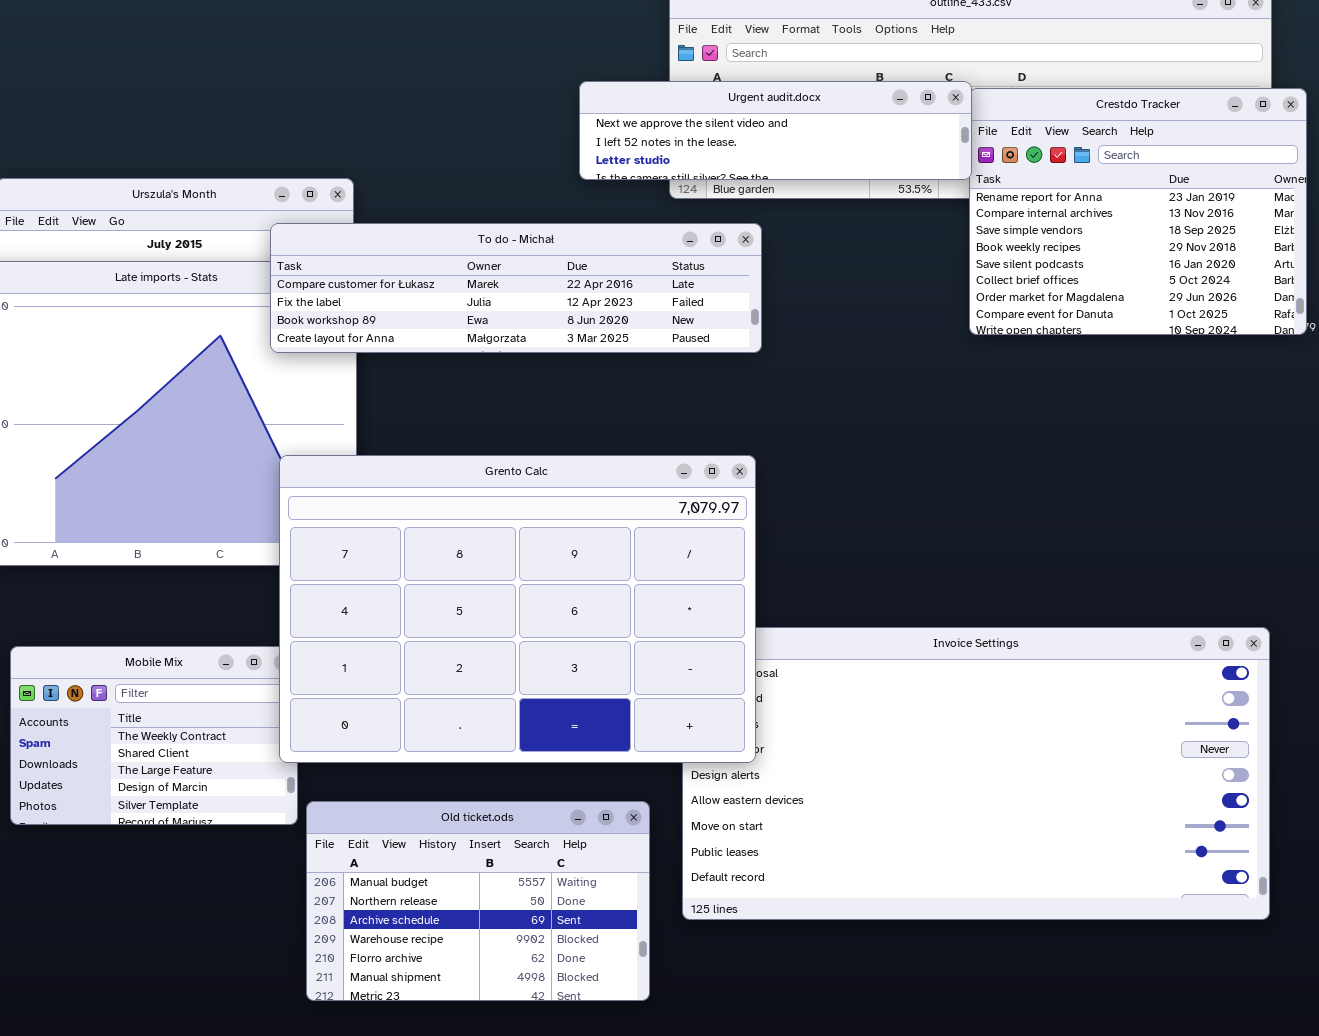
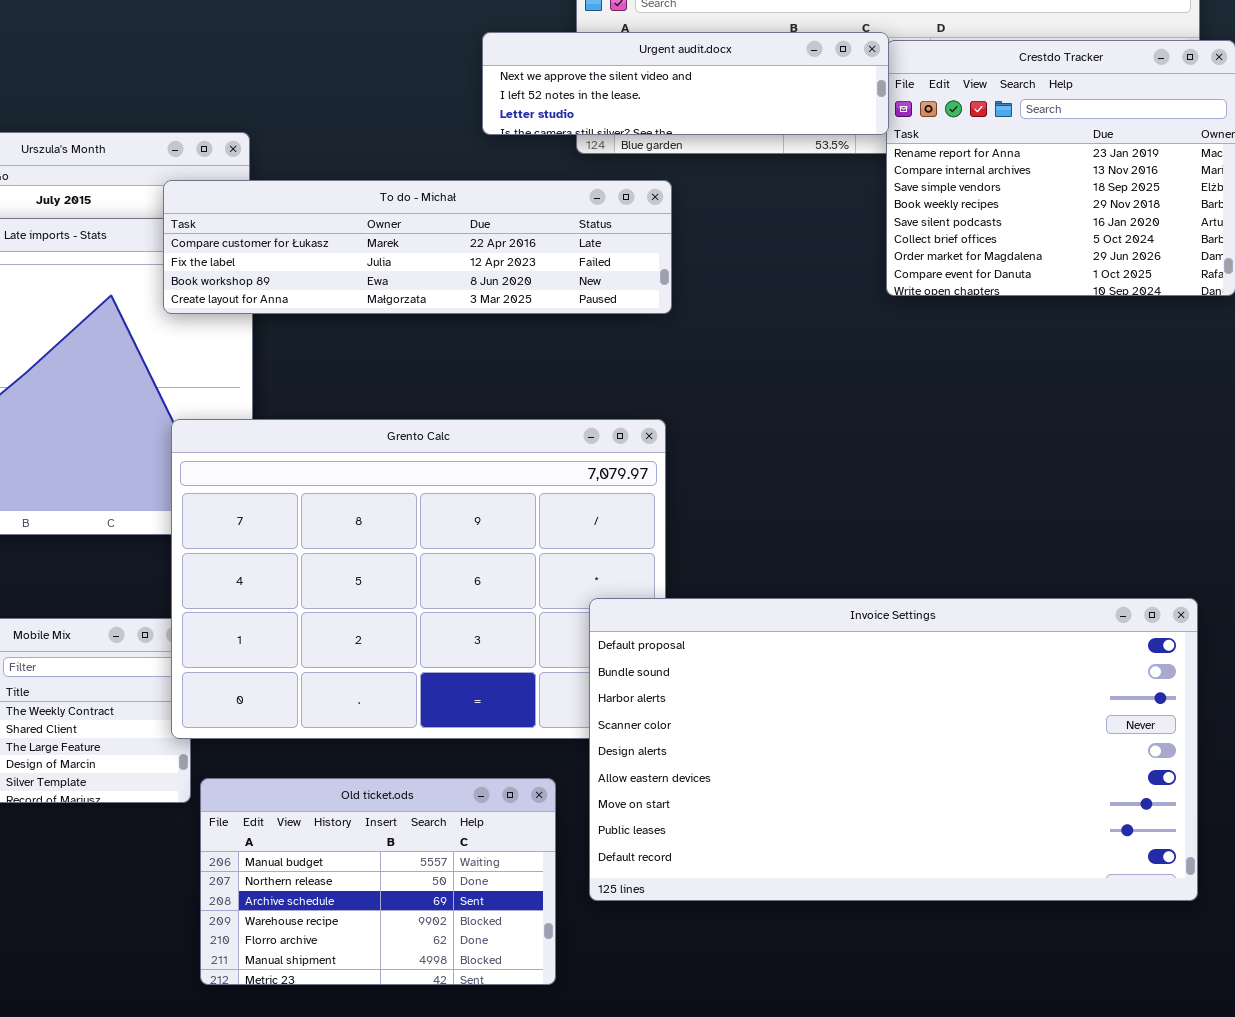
Invoice Settings: [682,627,1270,920] -> [589,598,1198,901], raised

